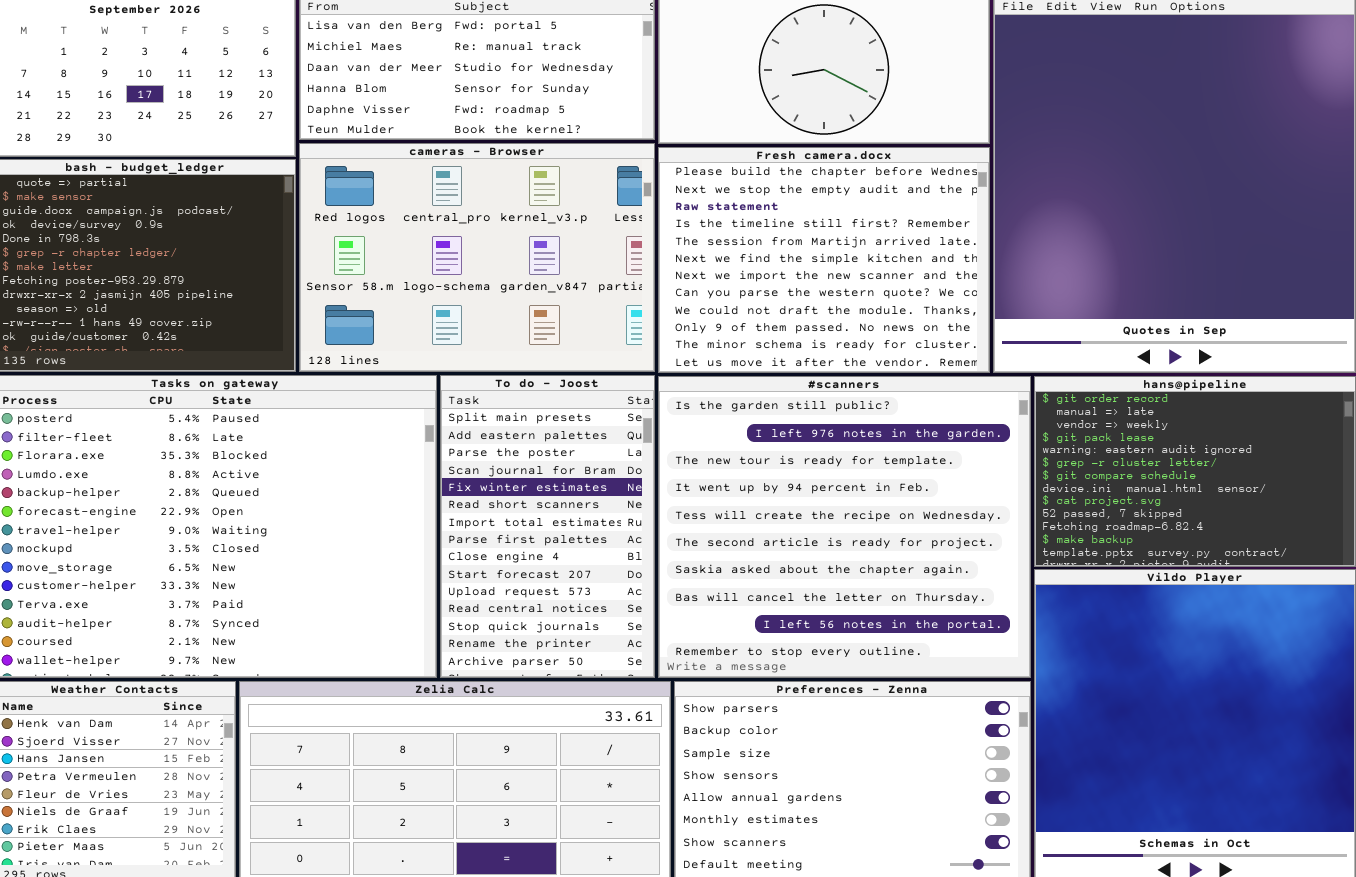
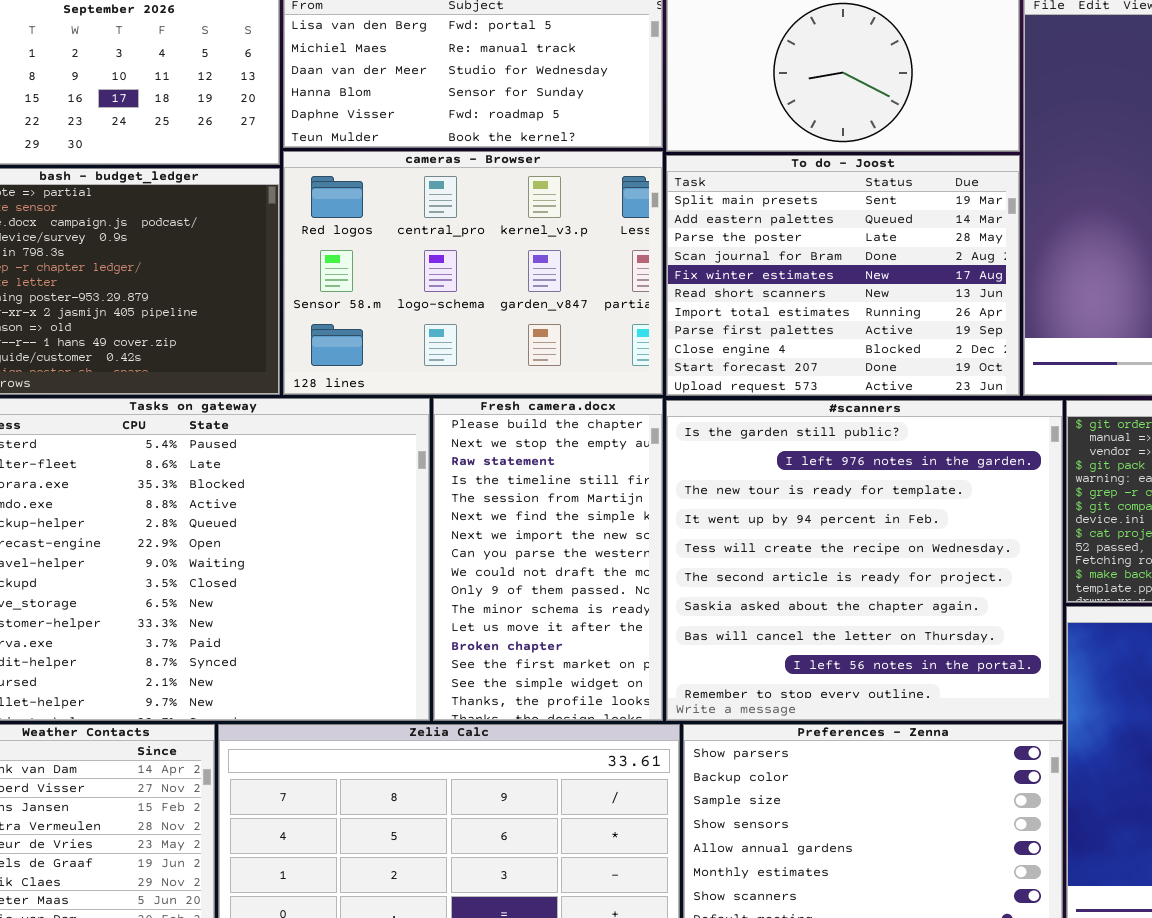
Fresh camera.docx: [658,147,990,373] -> [433,398,663,721], moved, resized
To do - Joost: [440,375,655,678] -> [666,155,1020,396], moved, resized

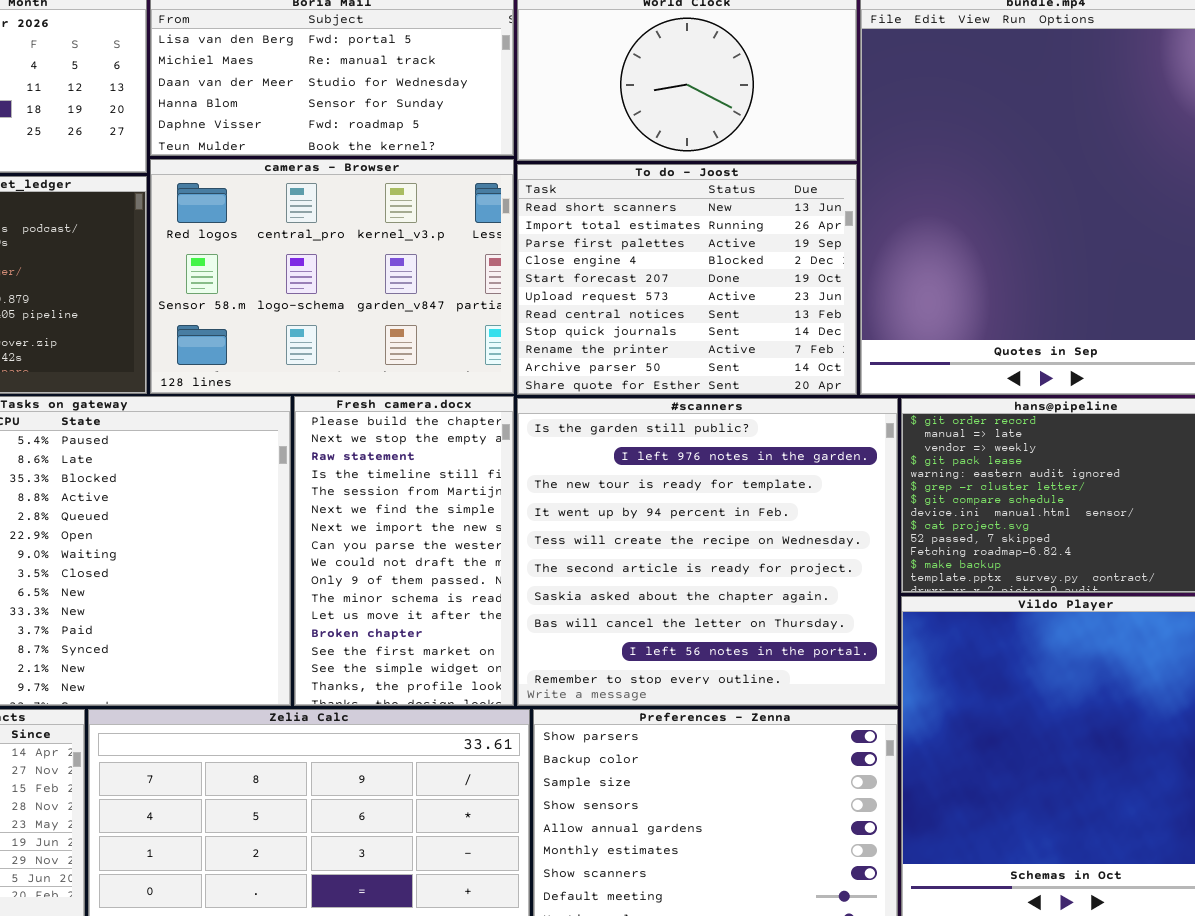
To do - Joost: [666,155,1020,396] -> [517,164,857,395], scrolled down 5 rows

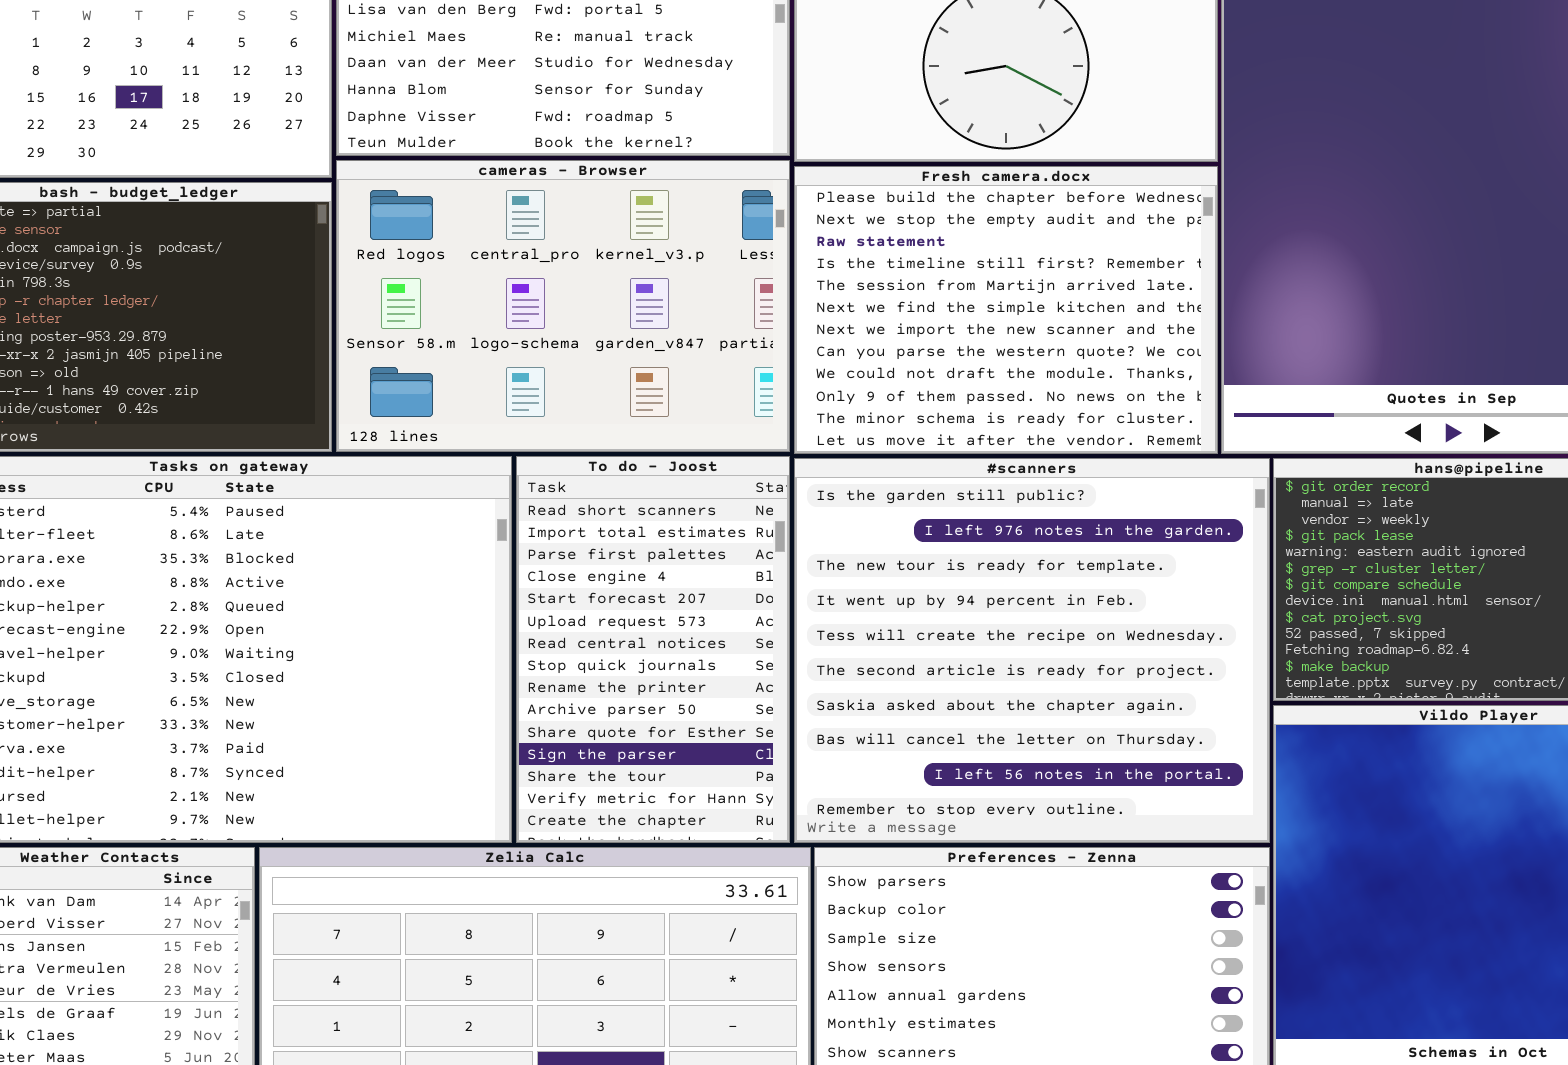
To do - Joost: [517,164,857,395] -> [516,456,790,843], moved, resized
Fresh camera.docx: [294,396,514,706] -> [794,166,1218,454], moved, resized

